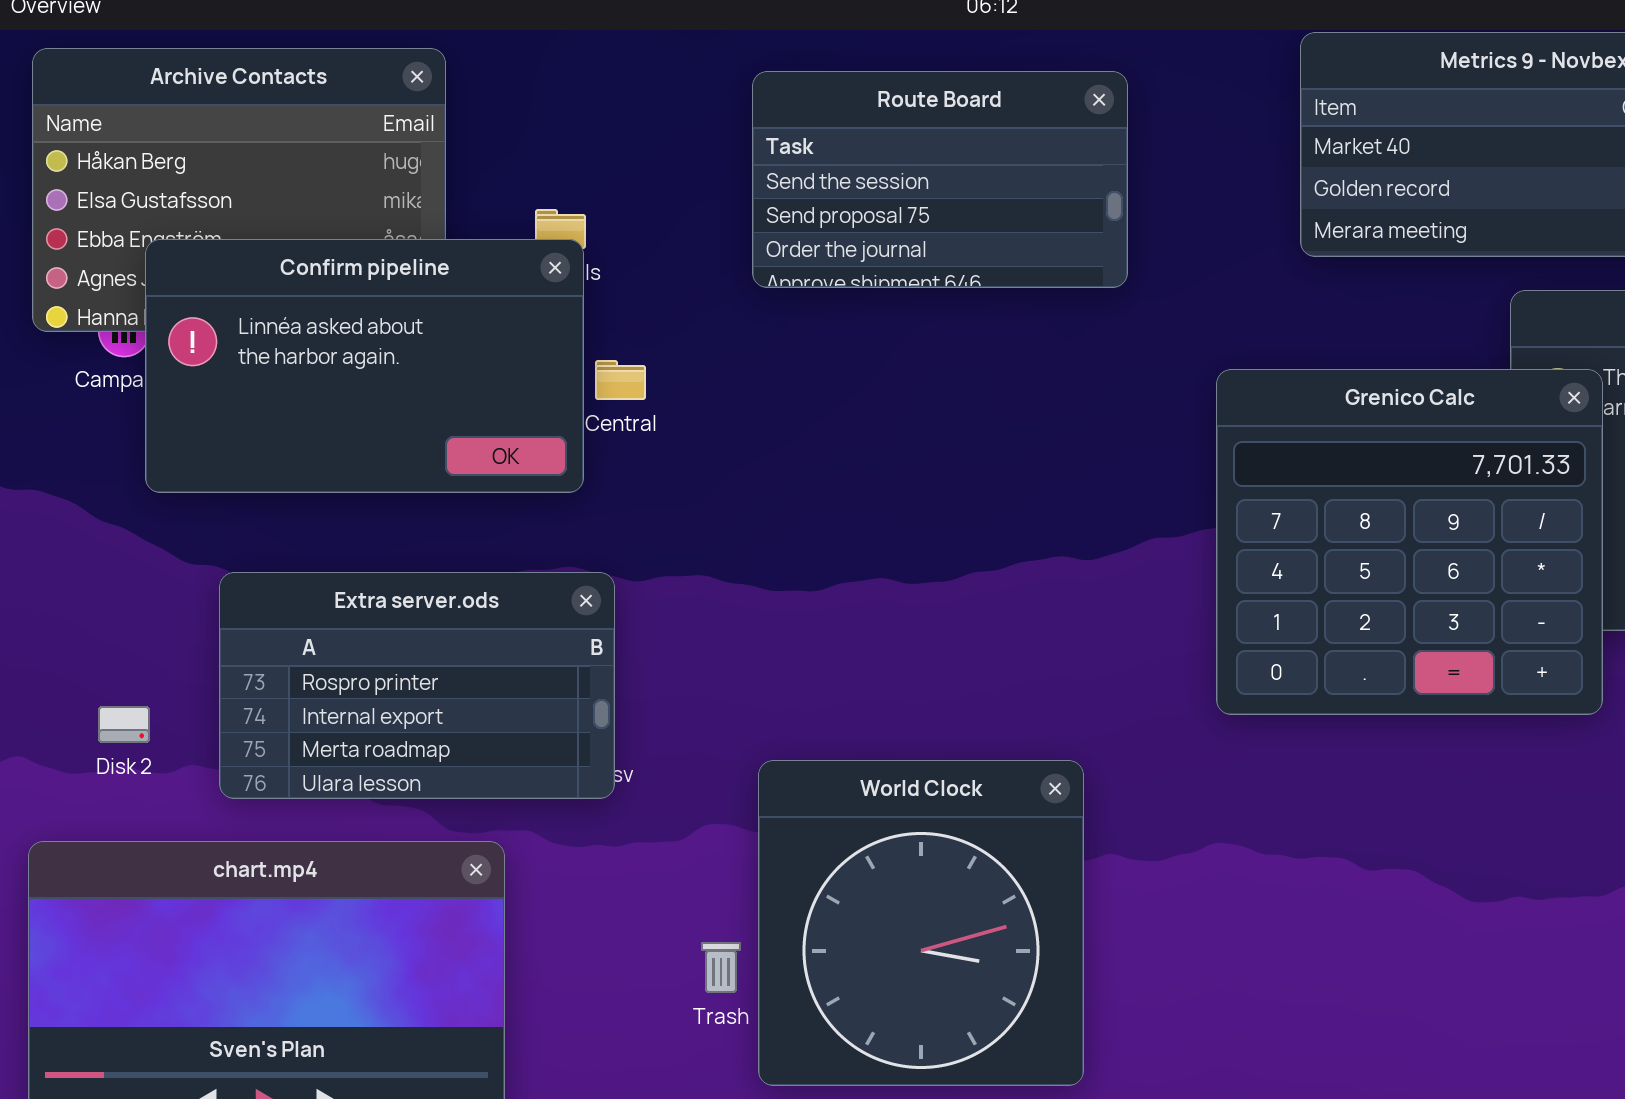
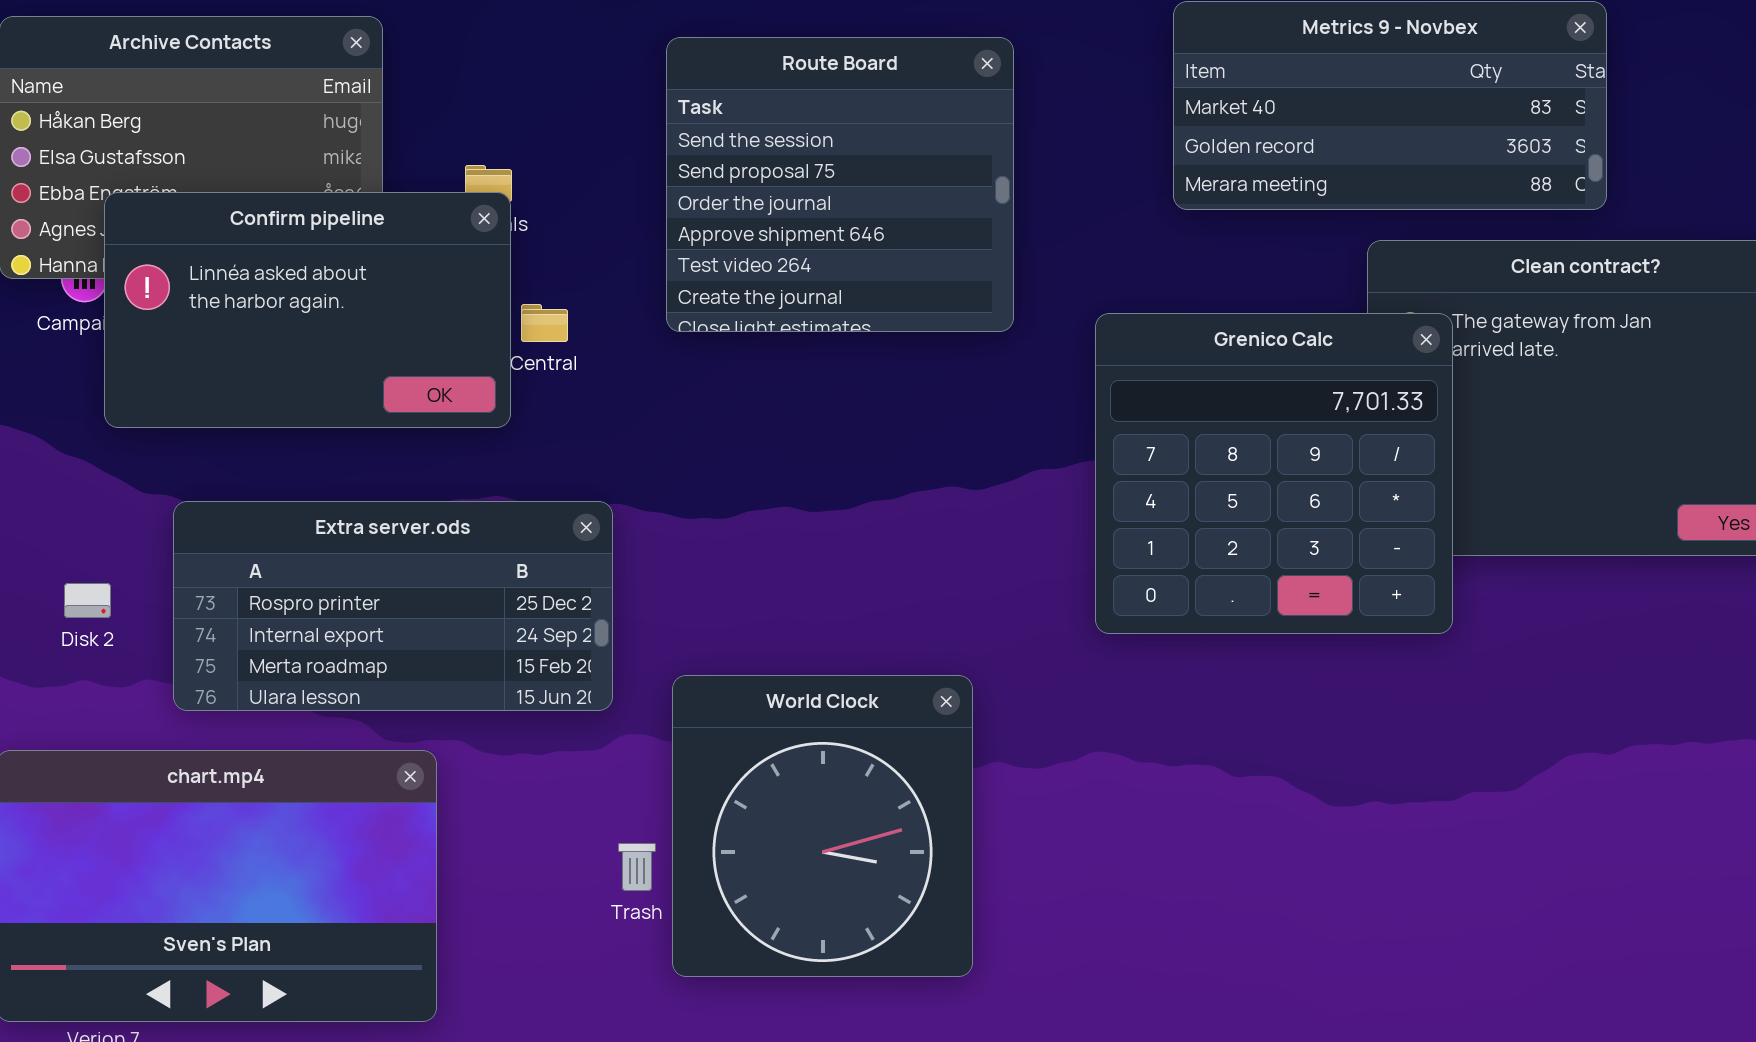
Route Board: [752,71,1128,288] -> [666,37,1014,332], resized
Extra server.ods: [219,572,615,799] -> [173,501,613,711], resized
Disk 2: [98,706,150,743] -> [64,583,111,618], moved

